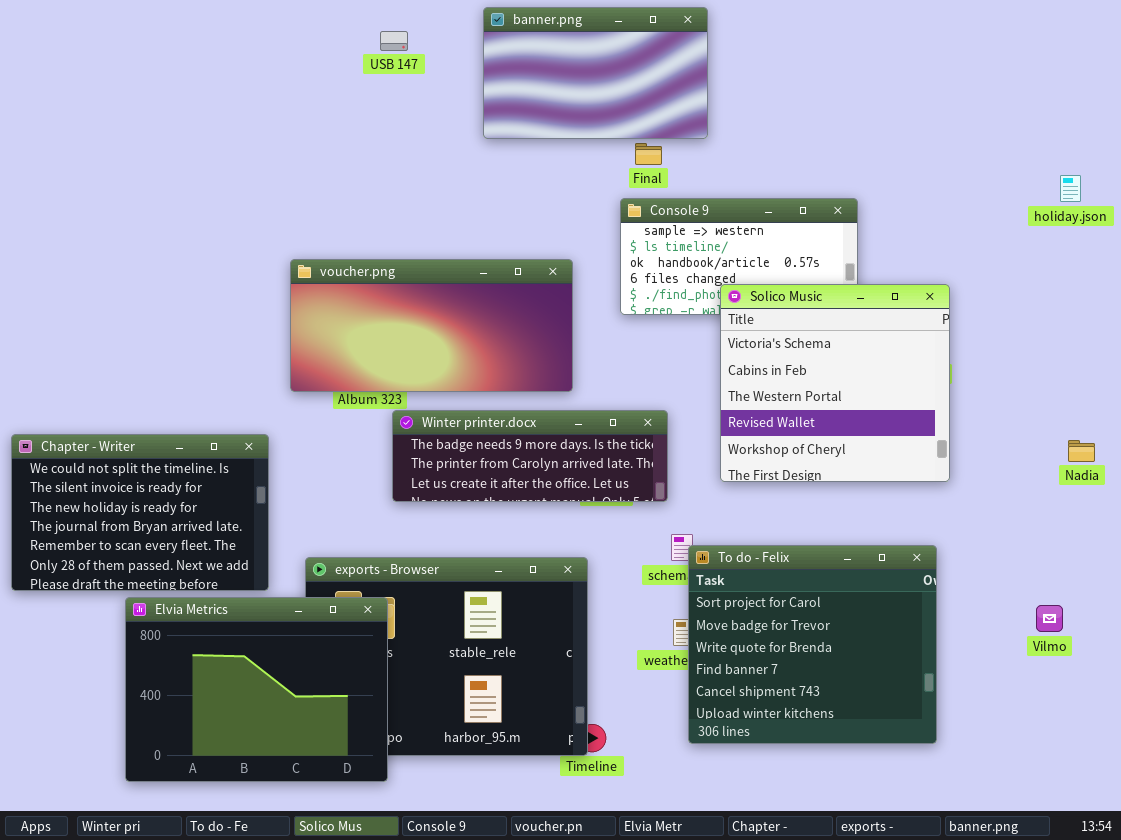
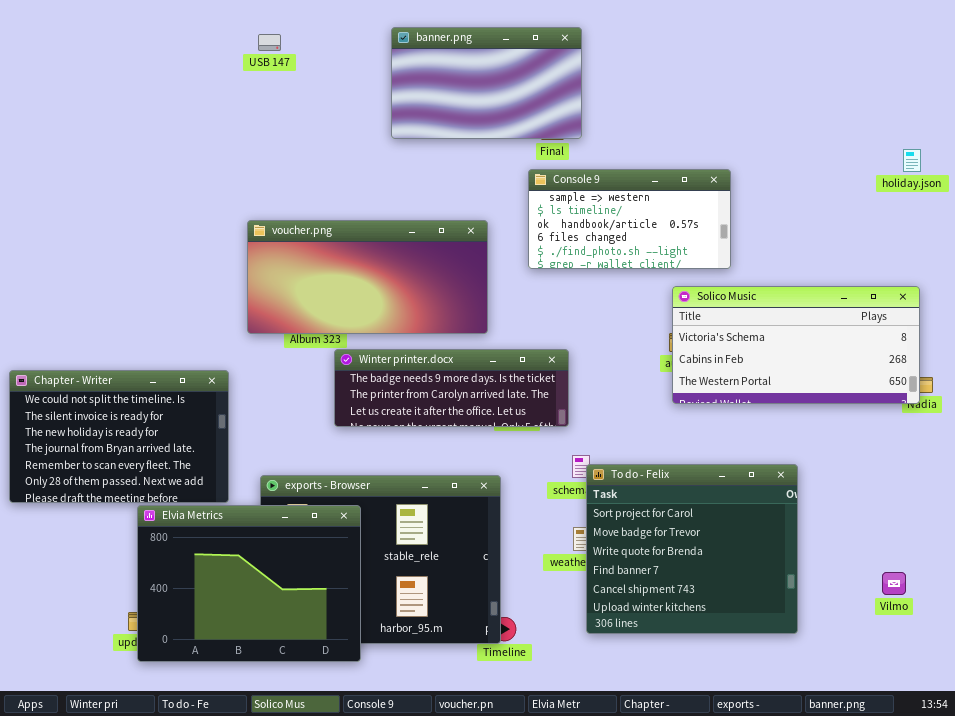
banner.png: [483,7,708,139] -> [391,27,582,139], moved
USB 147: [380,31,408,51] -> [258,34,281,51], moved
Solico Music: [720,284,950,482] -> [672,286,920,404], moved, resized
Elvia Metrics: [125,597,388,782] -> [137,505,361,662], moved
Vilmo: [1036,605,1063,632] -> [882,572,906,595], moved

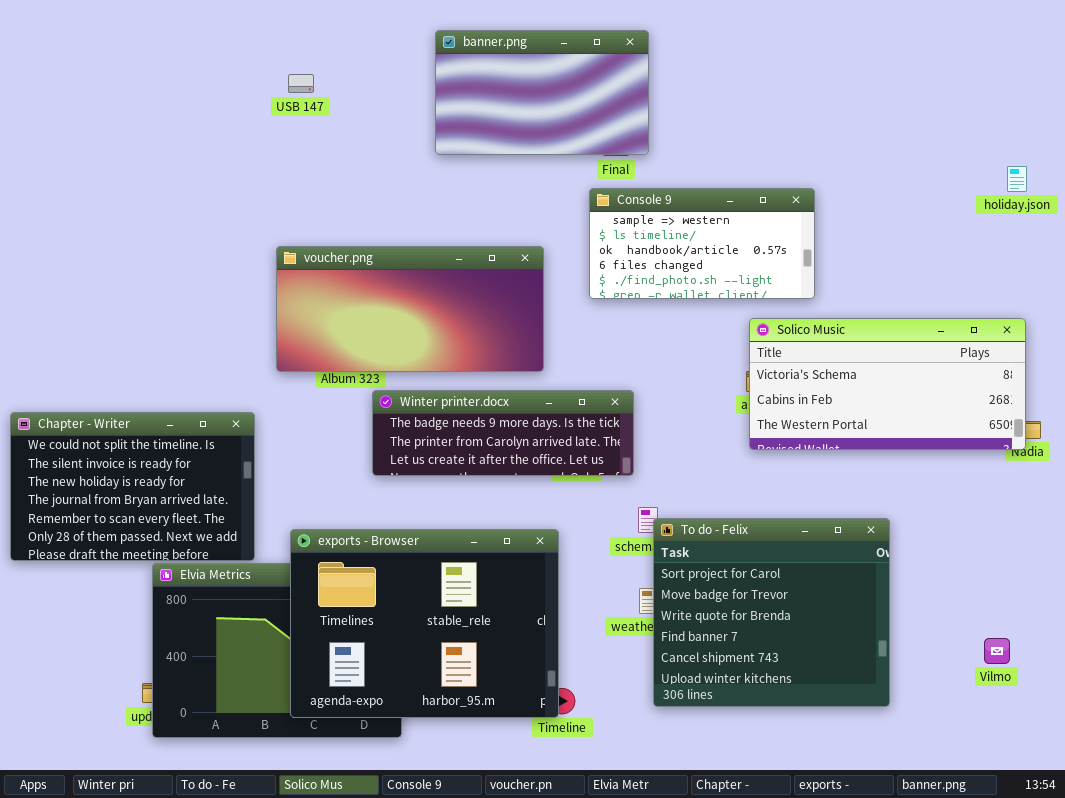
USB 147: [258,34,281,51] -> [288,74,314,93], moved
exports - Browser: [260,475,501,644] -> [290,529,559,718], raised

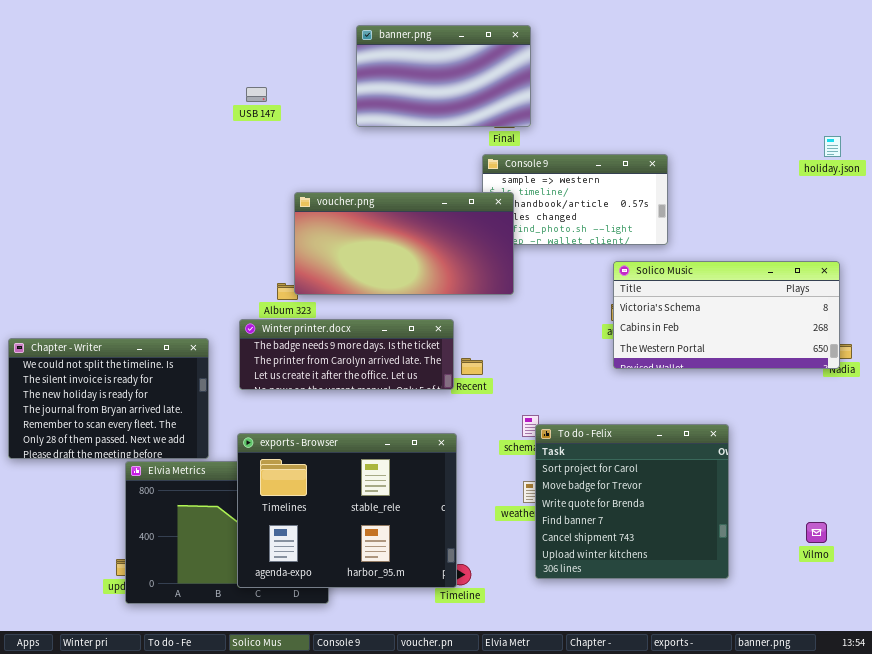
USB 147: [288,74,314,93] -> [246,87,267,102], moved
voucher.png: [276,246,544,372] -> [294,192,514,295], moved
Winter printer.docx: [372,390,634,476] -> [239,319,454,390], moved

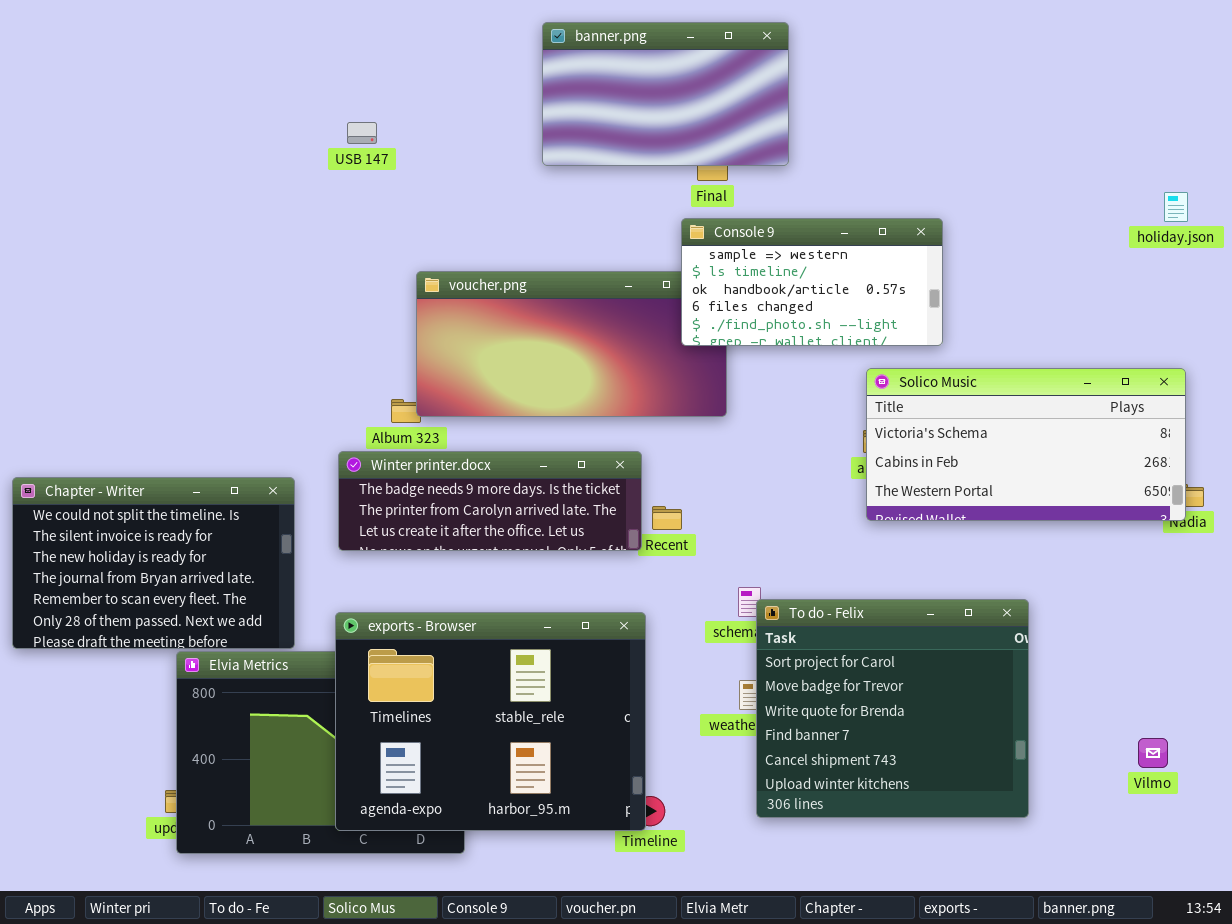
banner.png: [356,25,531,127] -> [542,22,789,166], moved
Console 9: [482,154,668,245] -> [681,218,943,346], raised

